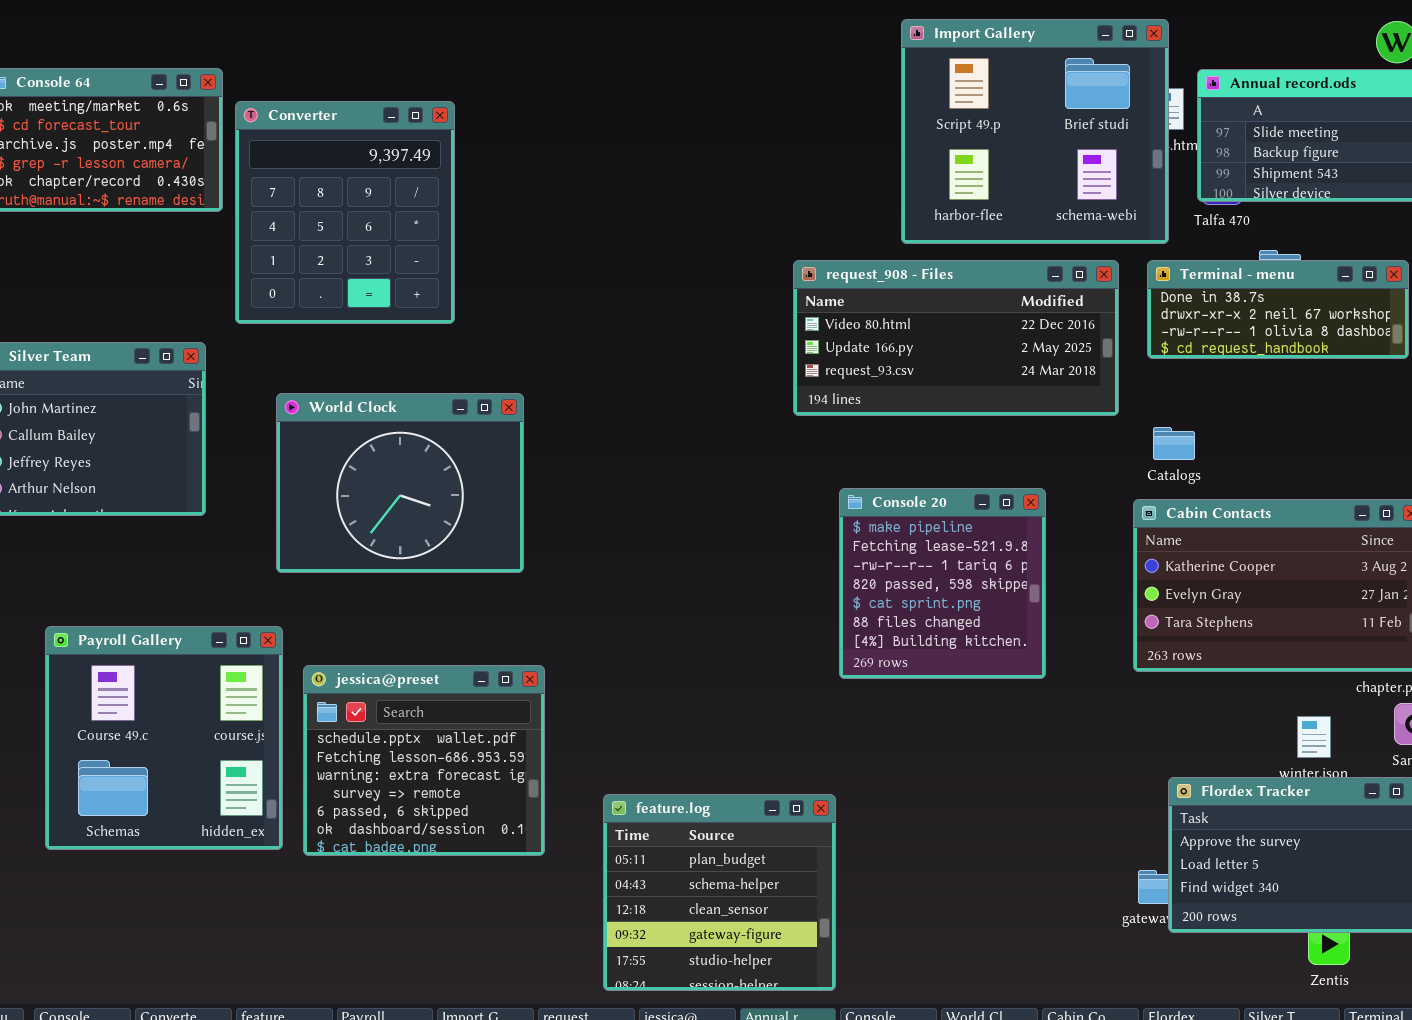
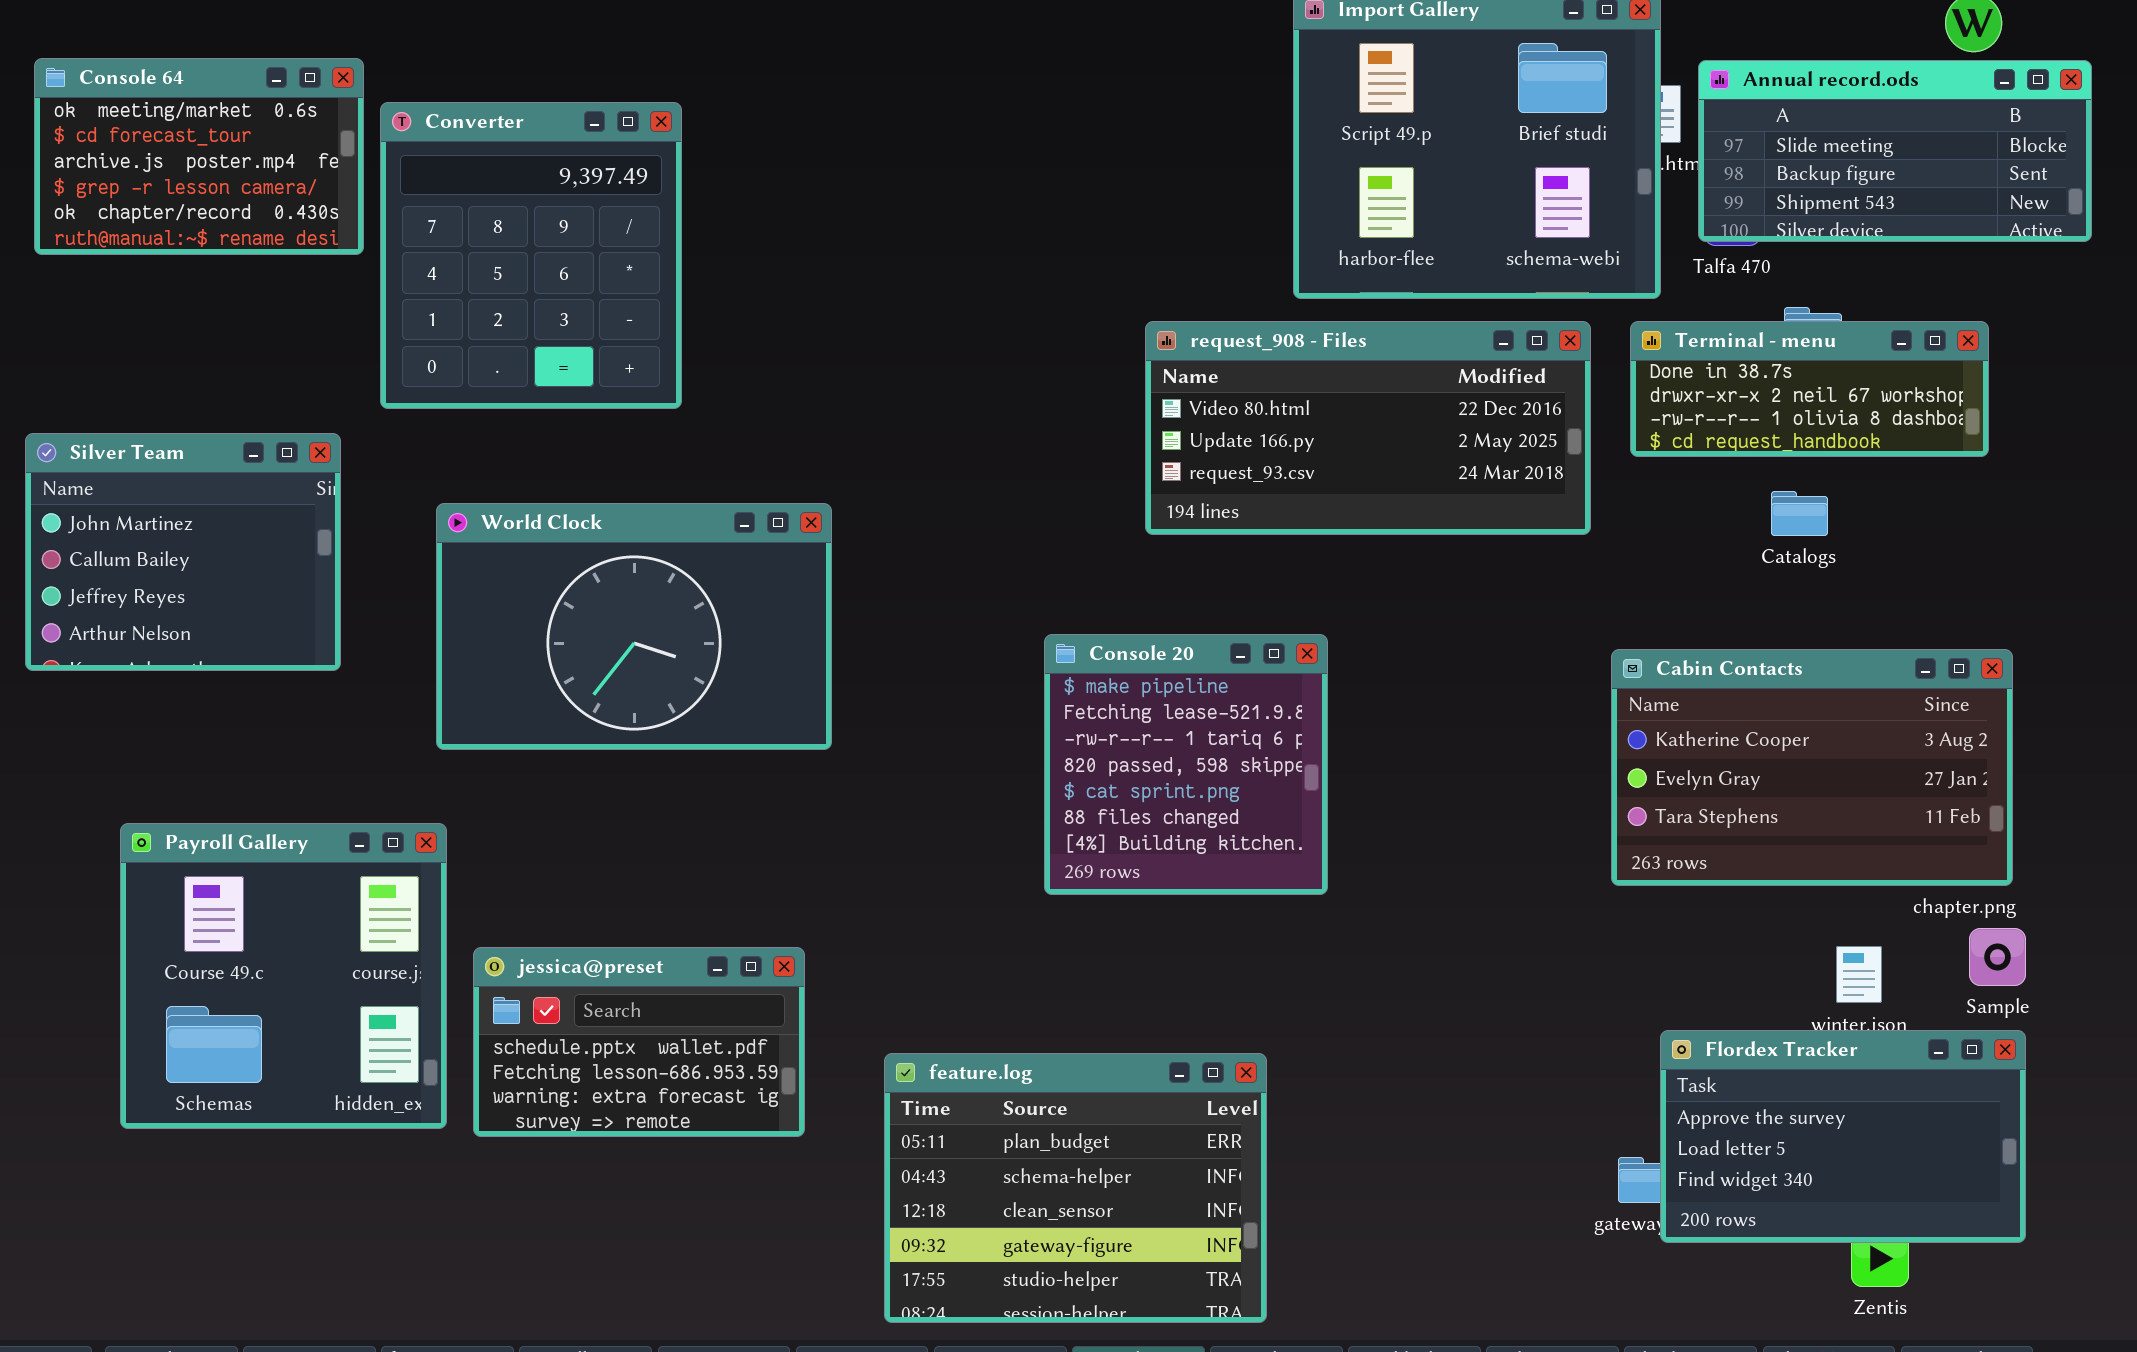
World Clock: [276,393,524,573] -> [436,503,832,750], resized
Catalogs: [1153,427,1195,460] -> [1771,491,1828,536], moved
Console 20: [839,488,1046,679] -> [1044,634,1328,895], moved
jessica@preset: [303,665,545,856] -> [473,947,805,1137], resized
feature.log: [603,794,836,991] -> [884,1053,1267,1323], resized

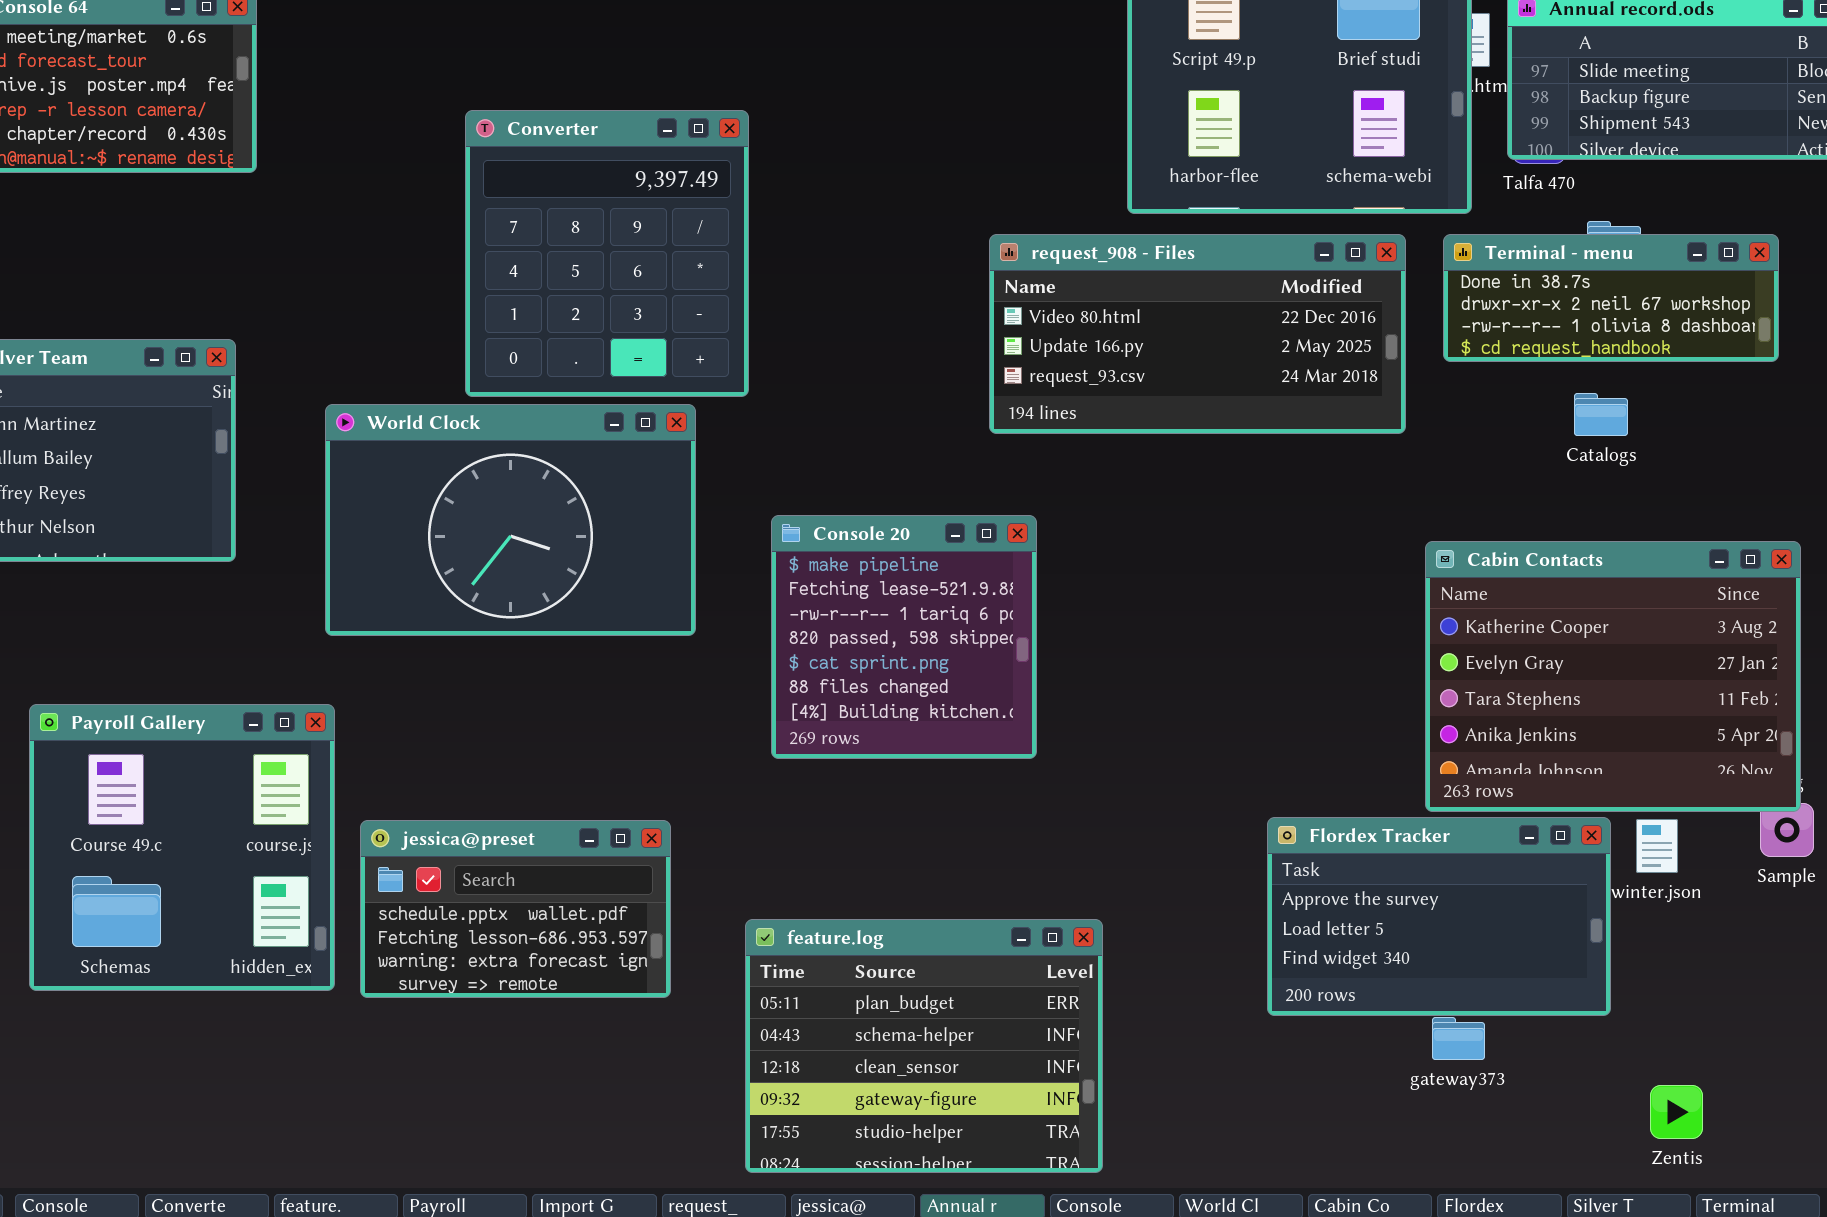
Converter: [380,102,682,409] -> [465,110,749,397], moved
Console 20: [1044,634,1328,895] -> [771,515,1037,759], moved
Cabin Contacts: [1611,649,2013,886] -> [1425,541,1801,812], resized
Flordex Tracker: [1660,1030,2026,1243] -> [1267,817,1611,1016], moved

